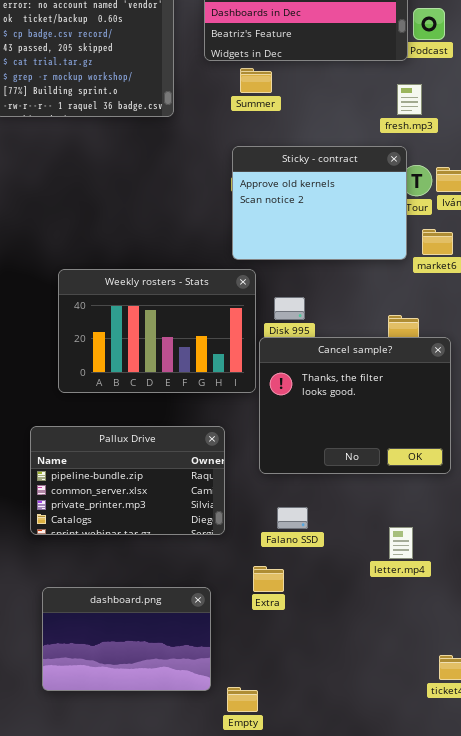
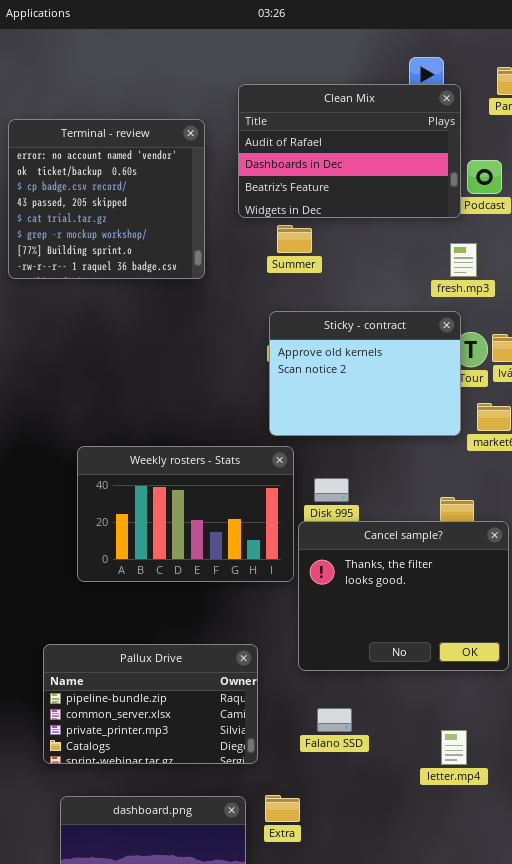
Pallux Drive: [30,426,225,535] -> [43,644,258,764], moved
Extra: [253,566,284,592] -> [265,795,300,822], moved

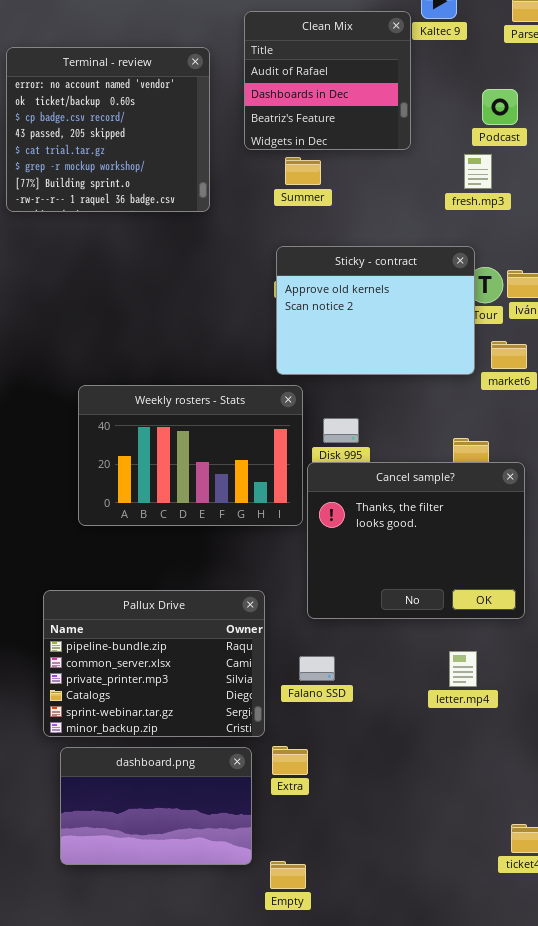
Clean Mix: [238,84,461,218] -> [244,11,411,150], resized
fresh.mp3: [450,243,477,277] -> [464,154,492,189], moved
Pallux Drive: [43,644,258,764] -> [43,590,265,737], resized
Falano SSD: [317,708,352,732] -> [299,656,335,681], moved
letter.mp4: [441,730,467,765] -> [449,651,477,687], moved

